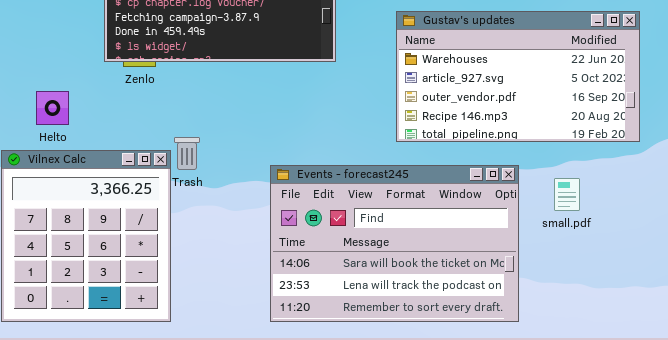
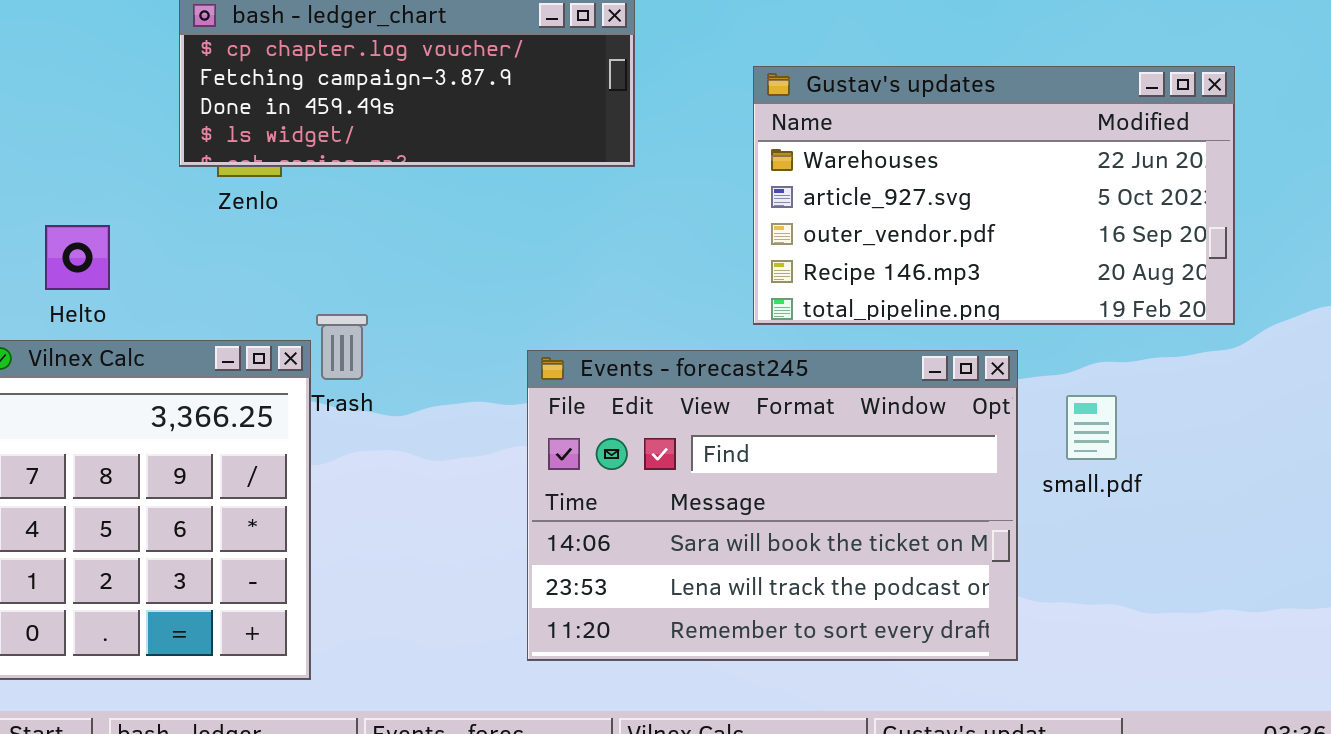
Events - forecast245: [270,165,519,322] -> [527,350,1018,661], moved

